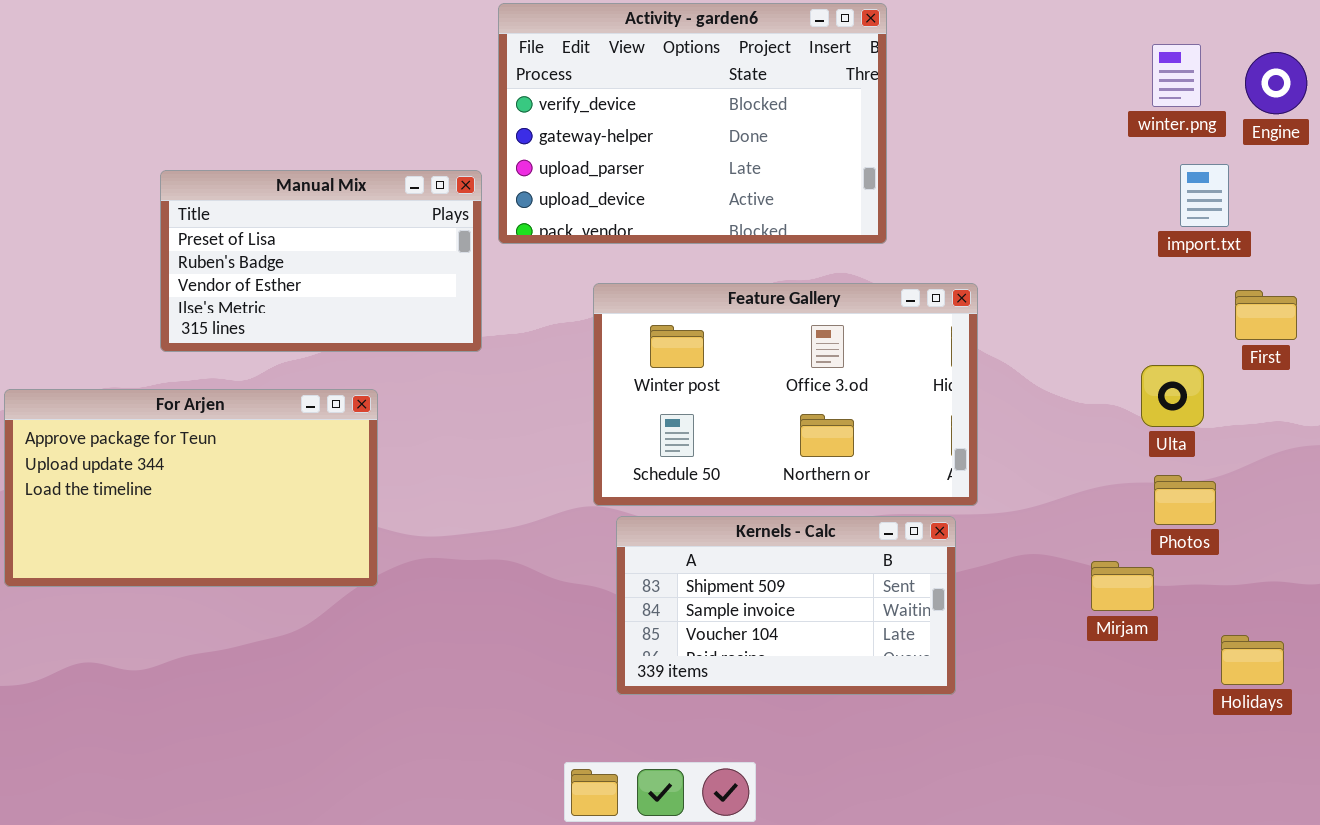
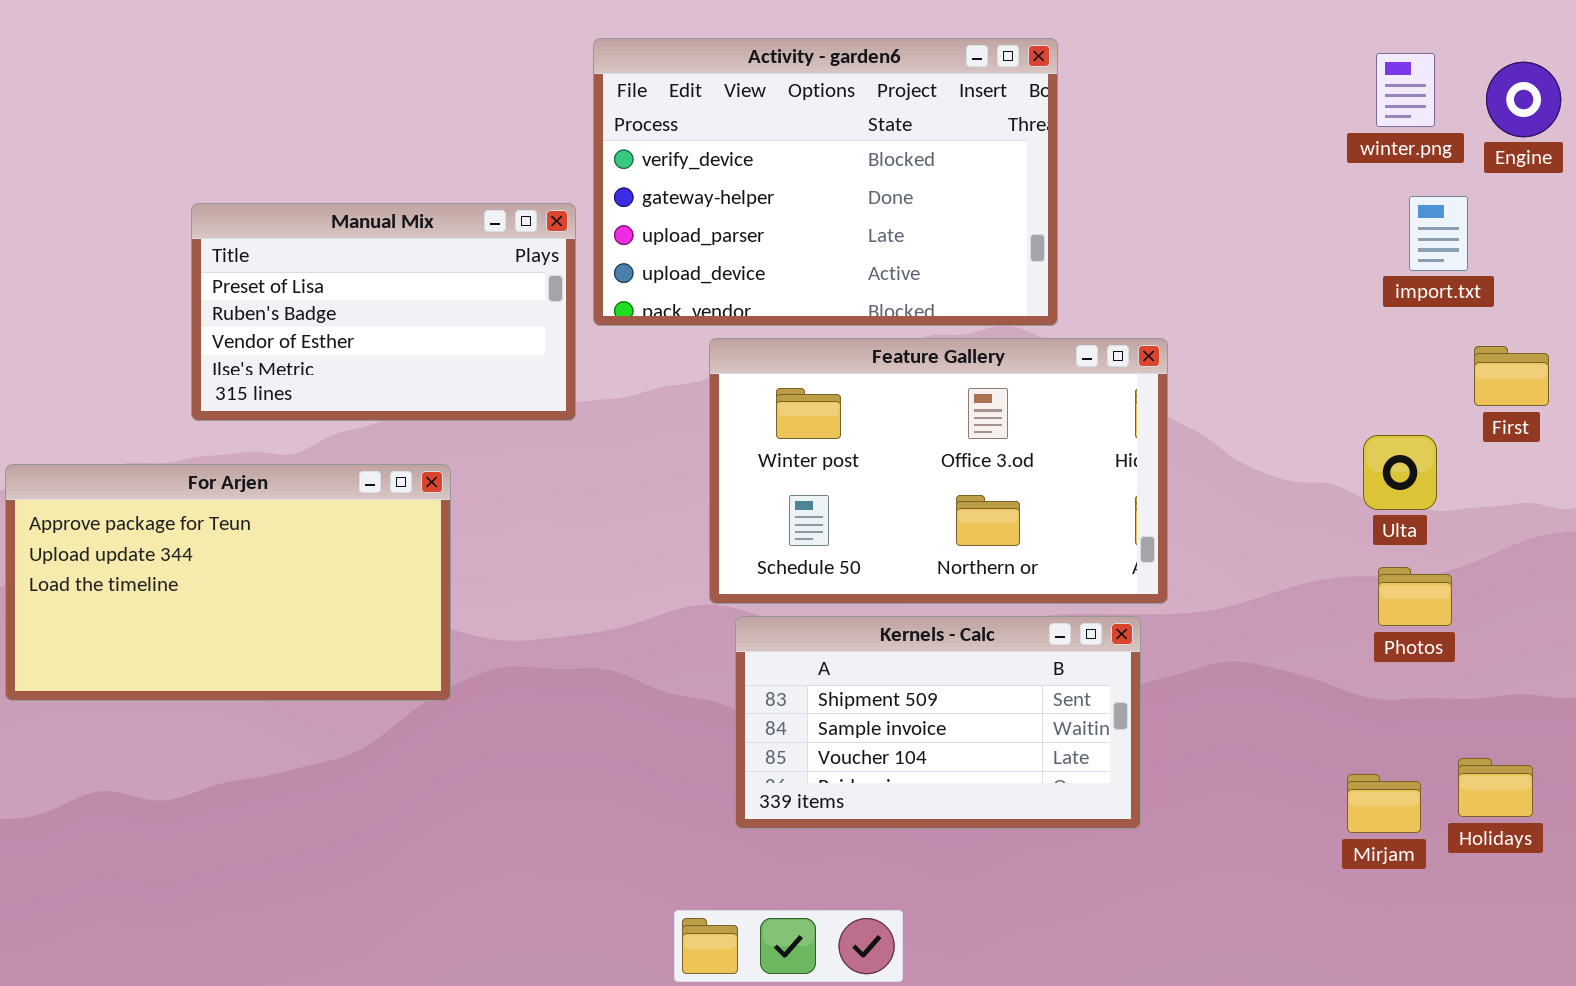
Activity - garden6: [498,3,887,244] -> [593,38,1058,326], moved
Mirjam: [1091,561,1154,611] -> [1347,774,1421,833], moved

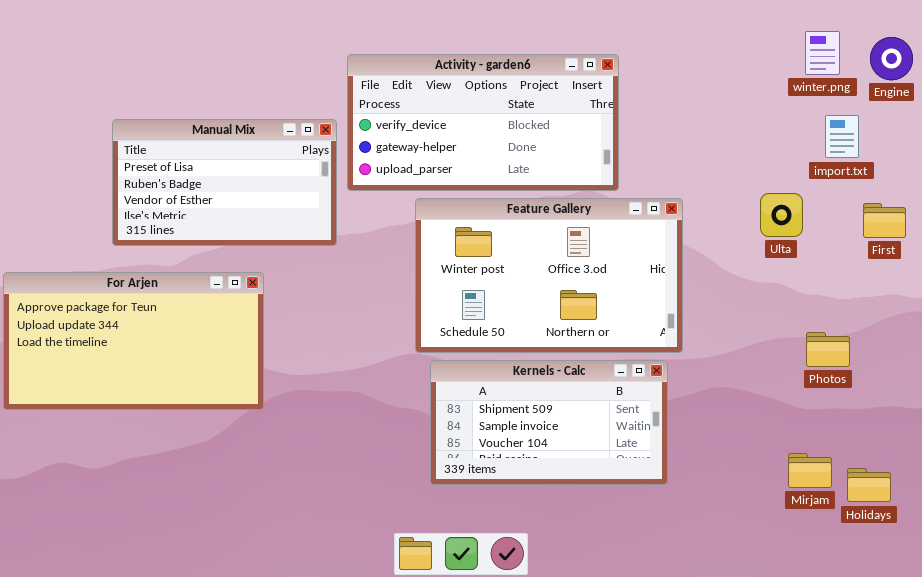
Activity - garden6: [593,38,1058,326] -> [347,54,619,191], resized
Ulta: [1363,435,1437,510] -> [760,193,803,237], moved
Holidays: [1458,758,1533,817] -> [847,468,891,502], moved

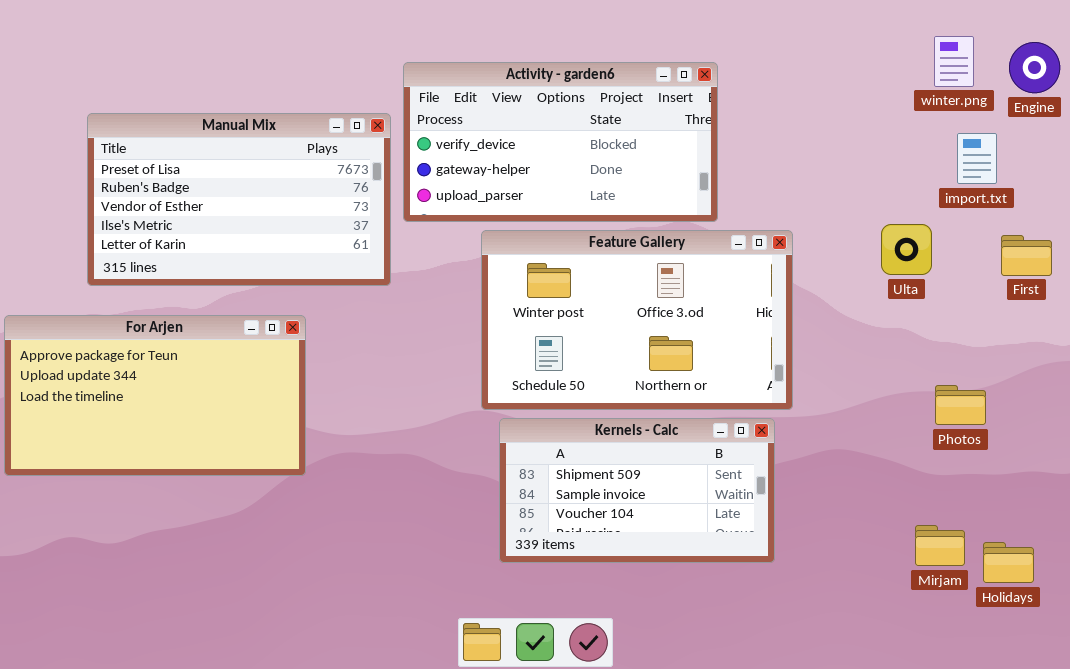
Manual Mix: [112,119,337,246] -> [87,113,391,286], resized

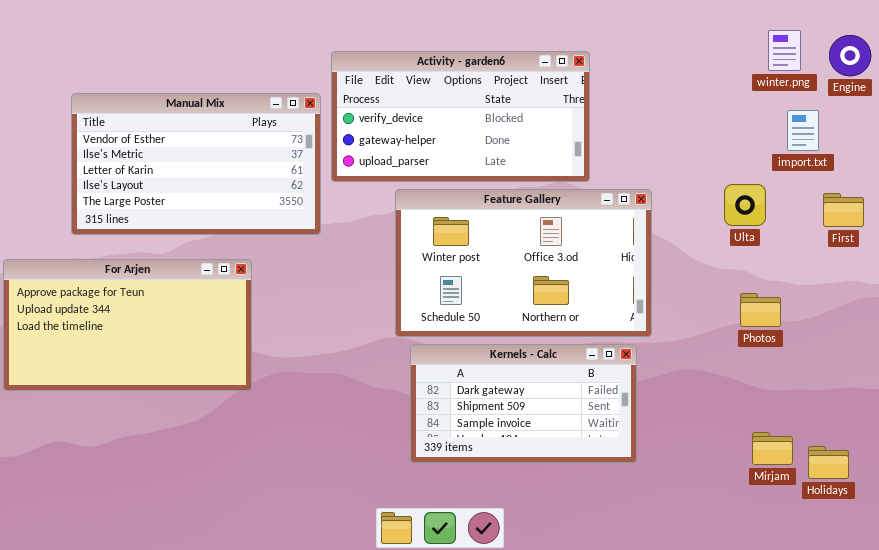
Manual Mix: [87,113,391,286] -> [71,93,321,235], scrolled down 2 rows
Photos: [935,385,986,425] -> [740,293,781,327], moved
Kernels - Calc: [499,418,775,563] -> [410,344,637,463], scrolled up 1 row

